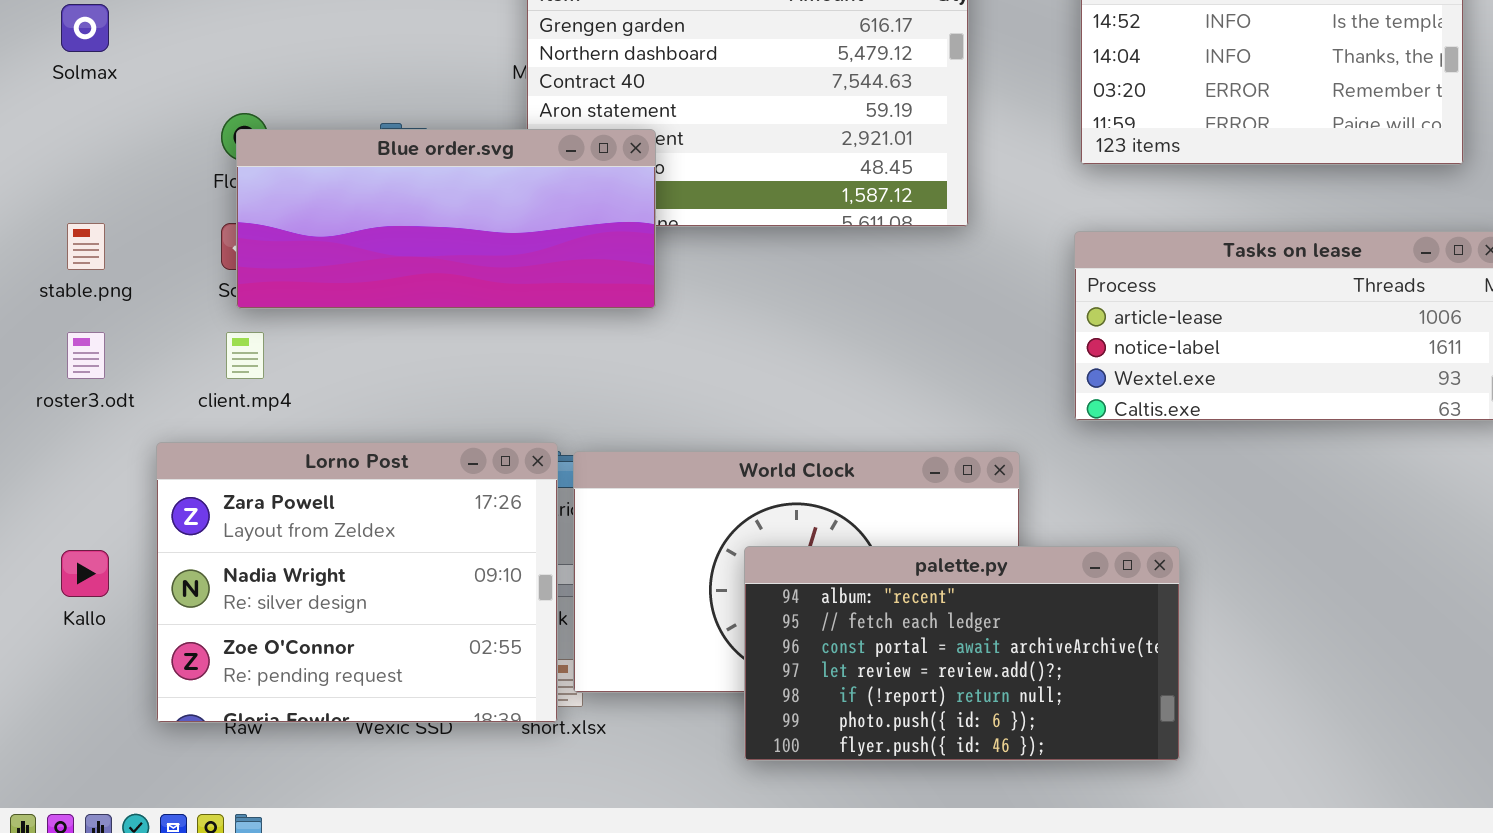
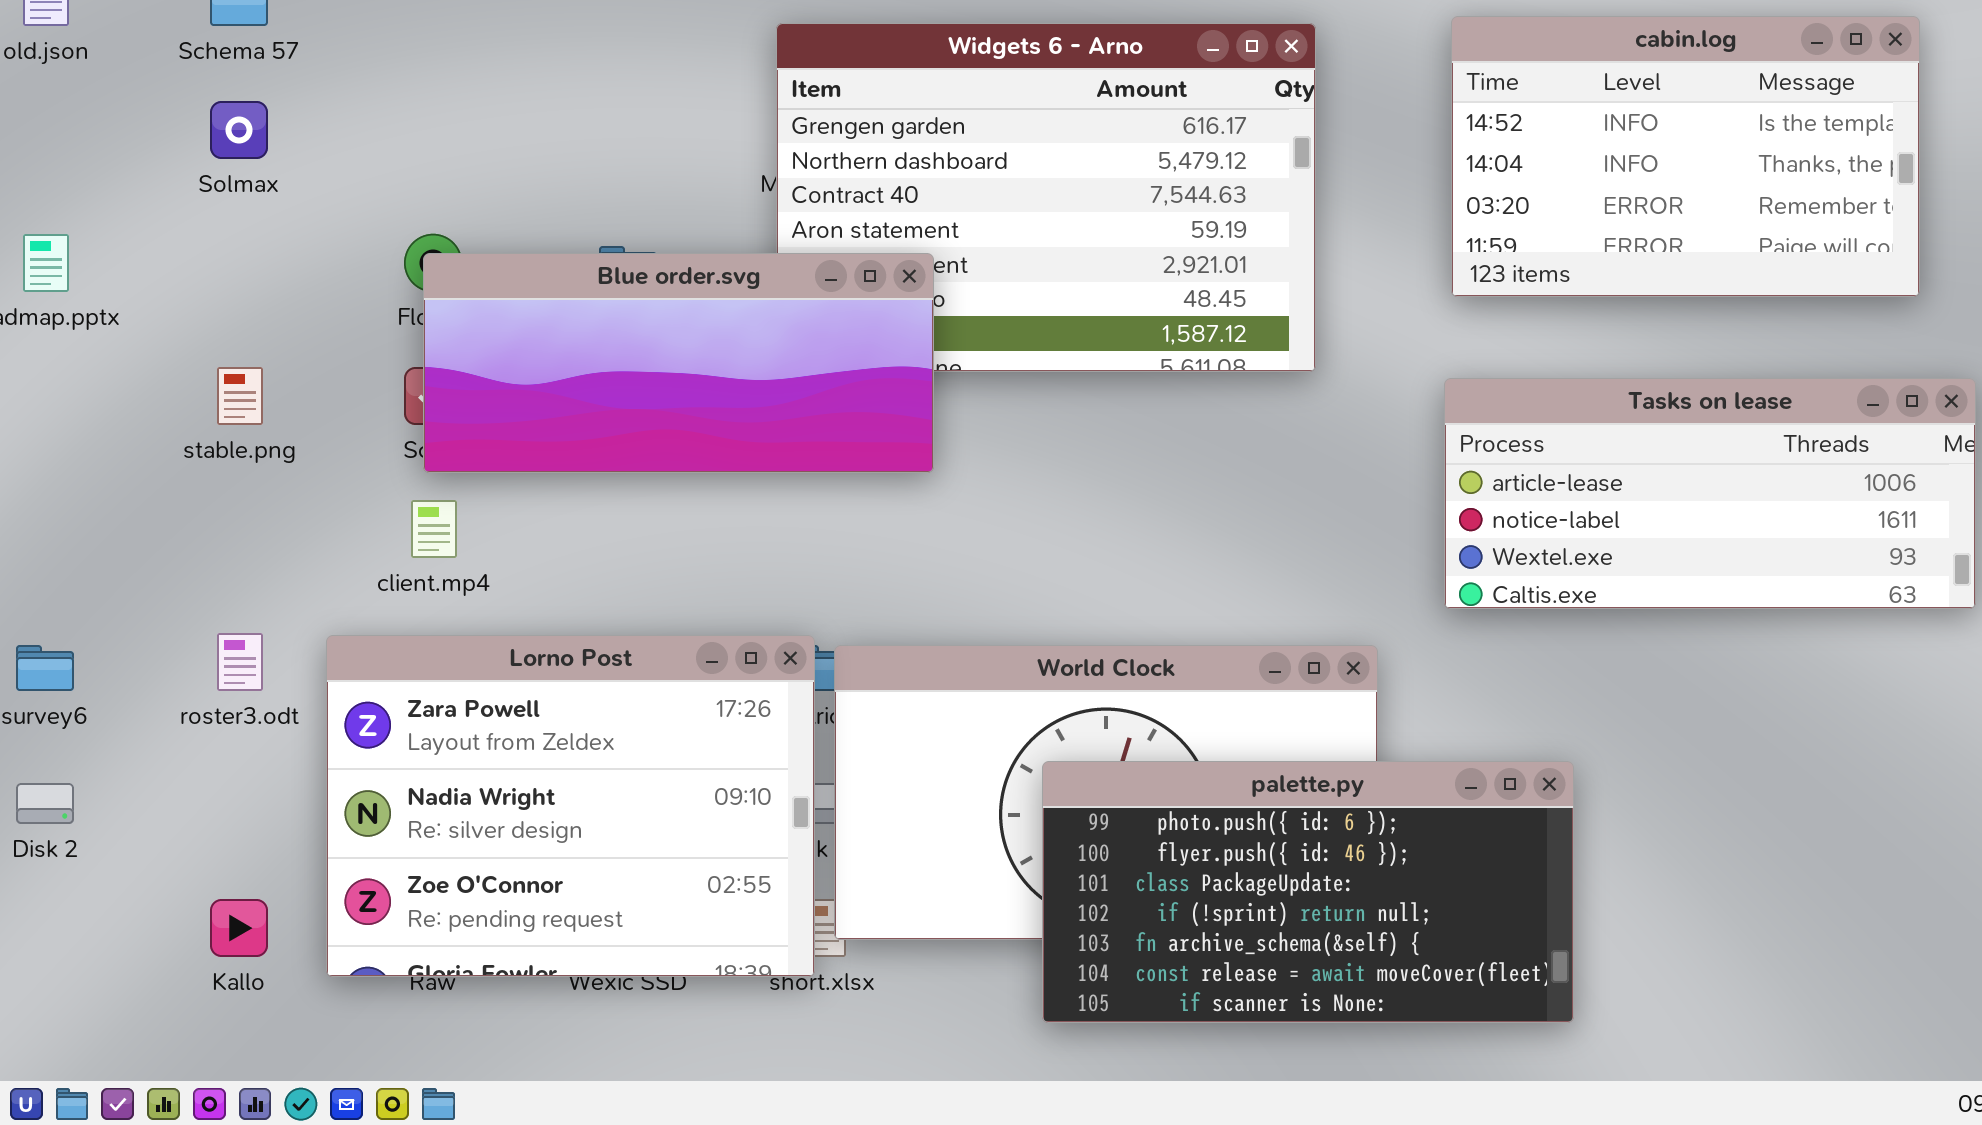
roster3.odt: [67,332,105,379] -> [217,633,263,691], moved
palette.py: [744,546,1180,761] -> [1042,761,1574,1023], scrolled down 5 rows
Kallo: [61,550,109,597] -> [210,899,268,957], moved

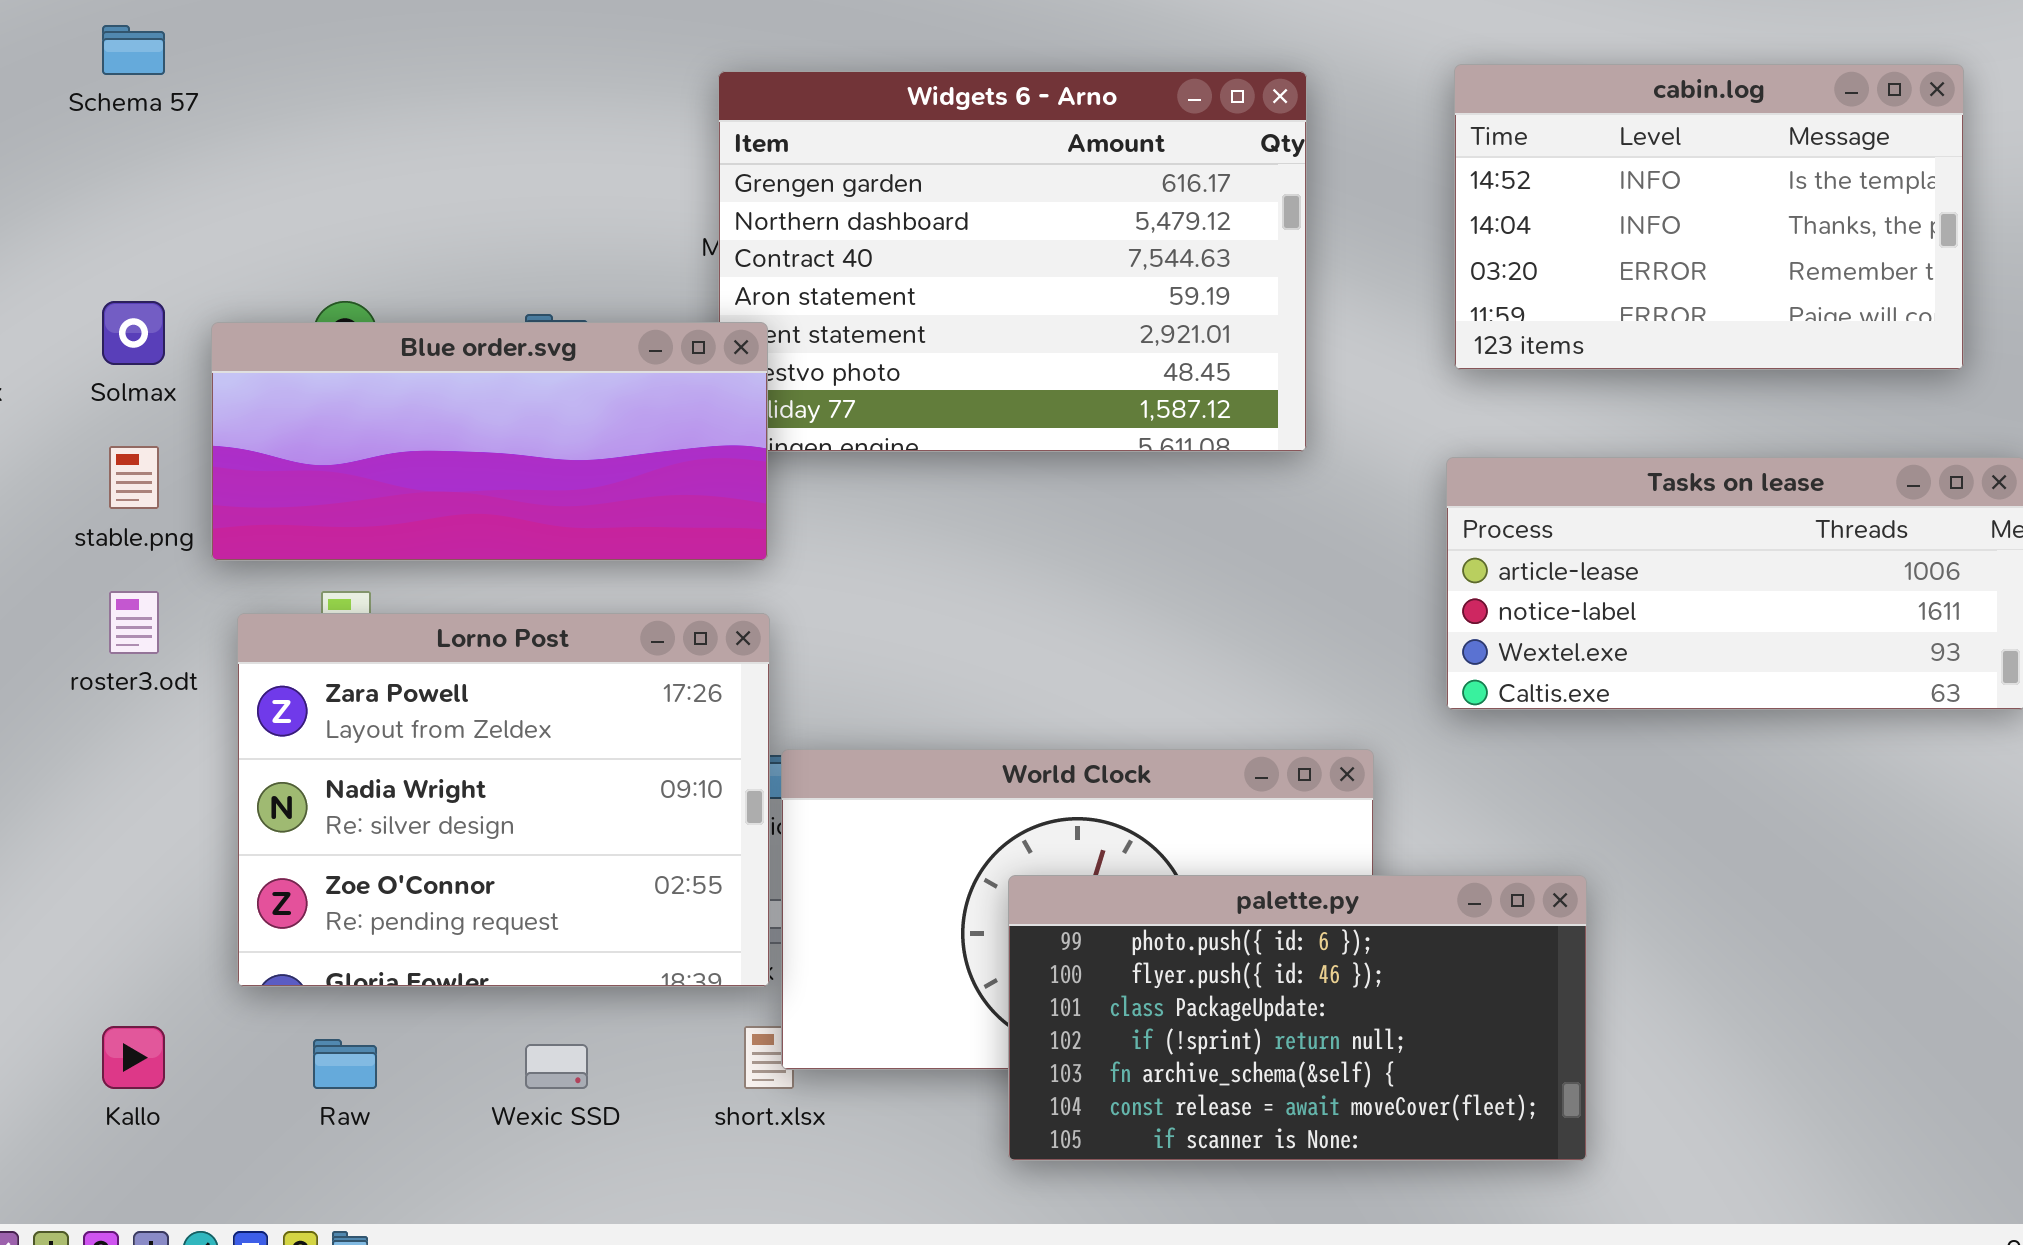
Solmax: [210,101,268,159] -> [102,301,165,365], moved
Blue order.svg: [423,253,934,473] -> [211,322,768,561], moved
roster3.odt: [217,633,263,691] -> [109,591,159,654], moved
Lorno Post: [326,635,815,977] -> [237,613,770,987], moved

